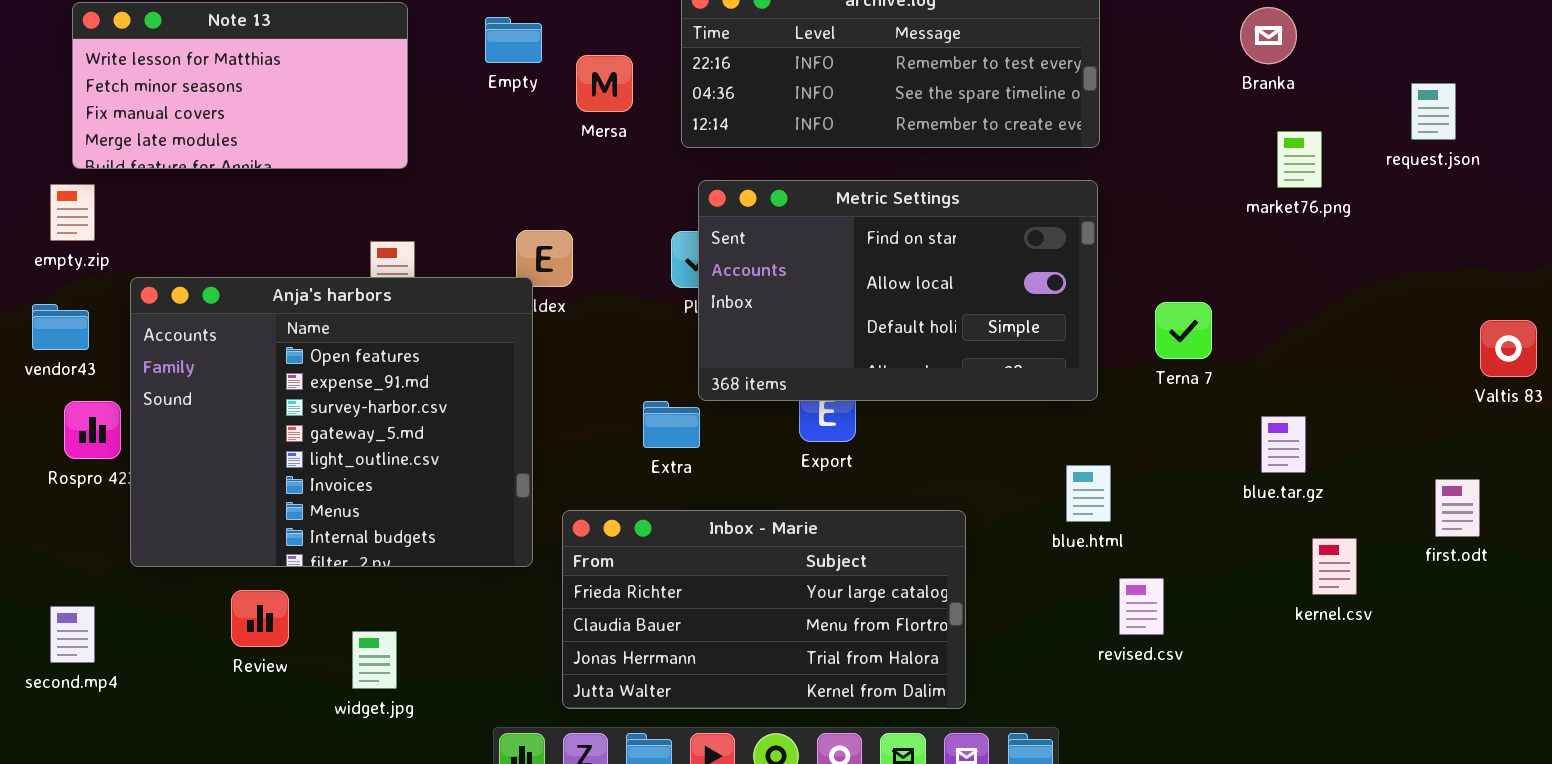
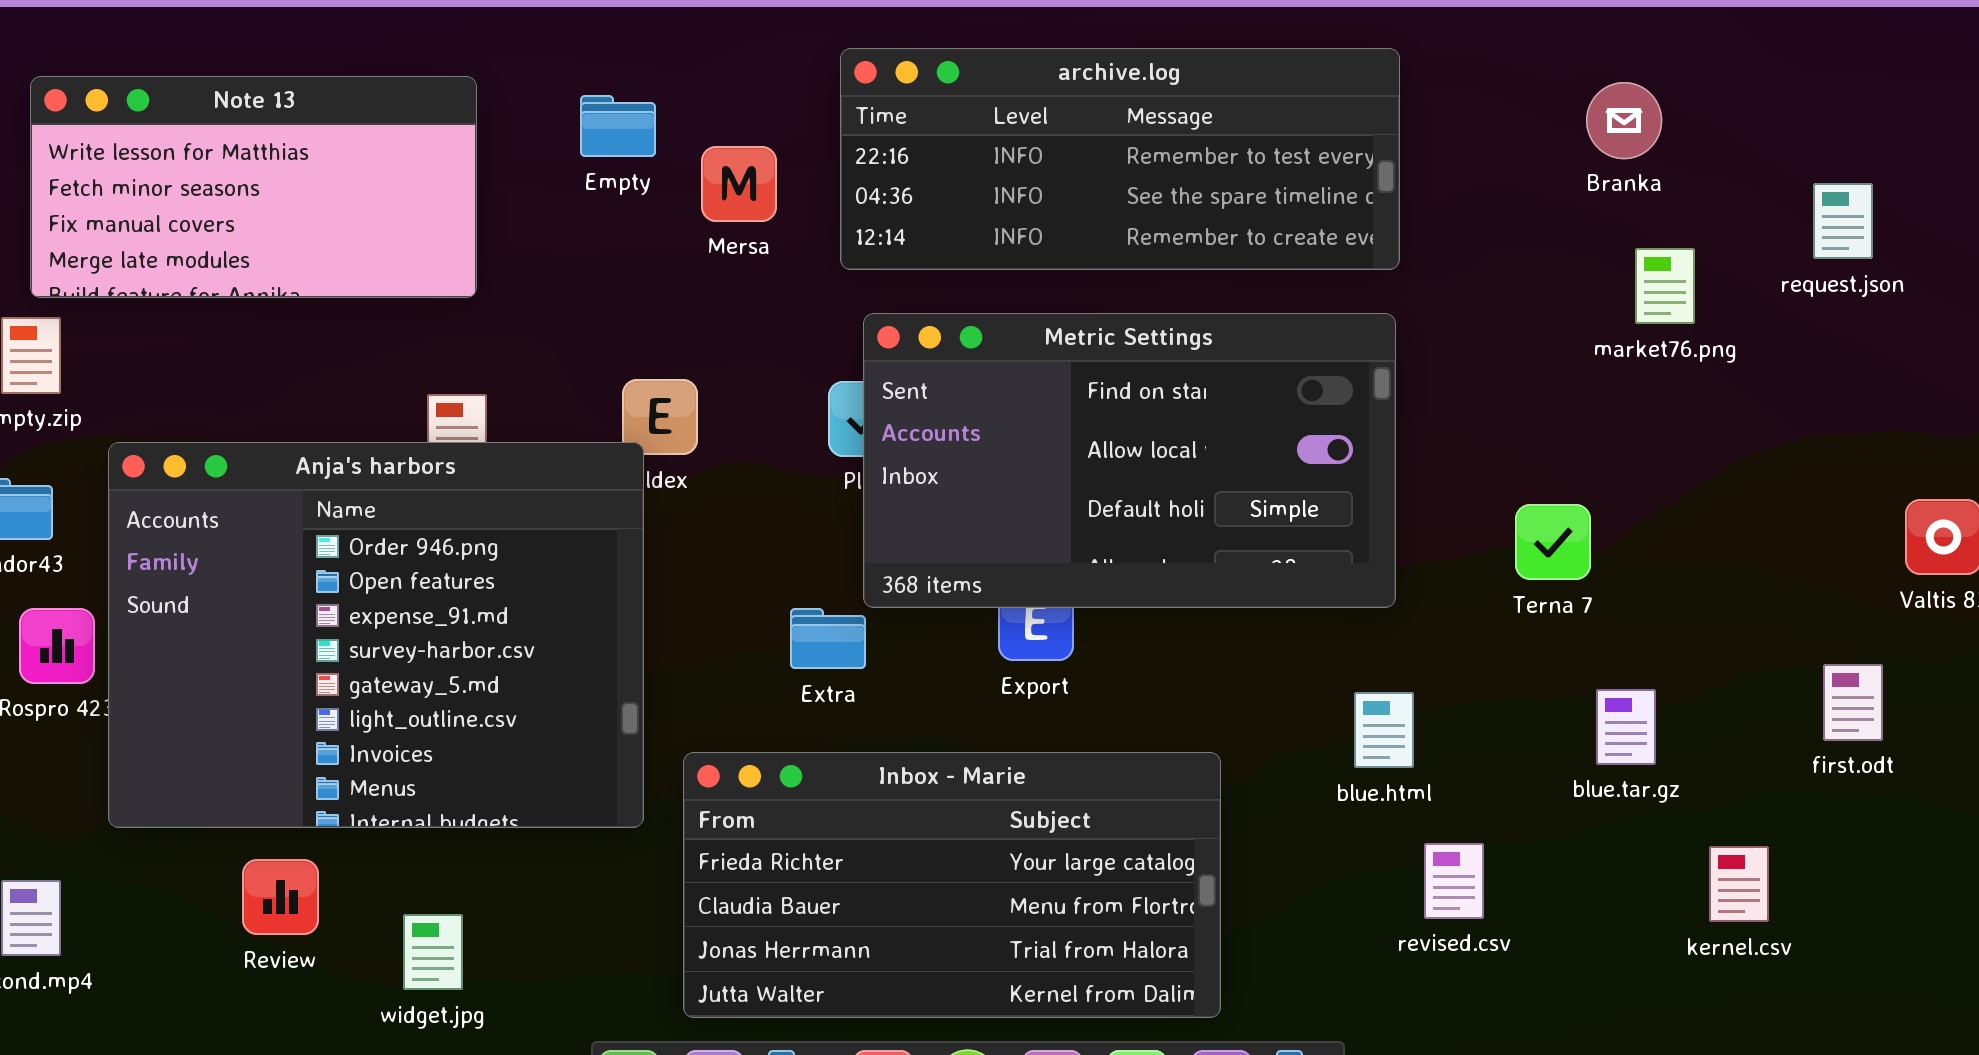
Anja's harbors: [130,277,533,567] -> [108,442,644,828], scrolled up 1 row
Terna 7: [1155,302,1212,359] -> [1515,504,1591,580], moved
blue.tar.gz: [1261,416,1306,473] -> [1596,689,1656,765], moved
first.odt: [1435,479,1480,537] -> [1823,664,1883,741], moved
kernel.csv: [1312,538,1357,595] -> [1709,846,1769,922], moved

